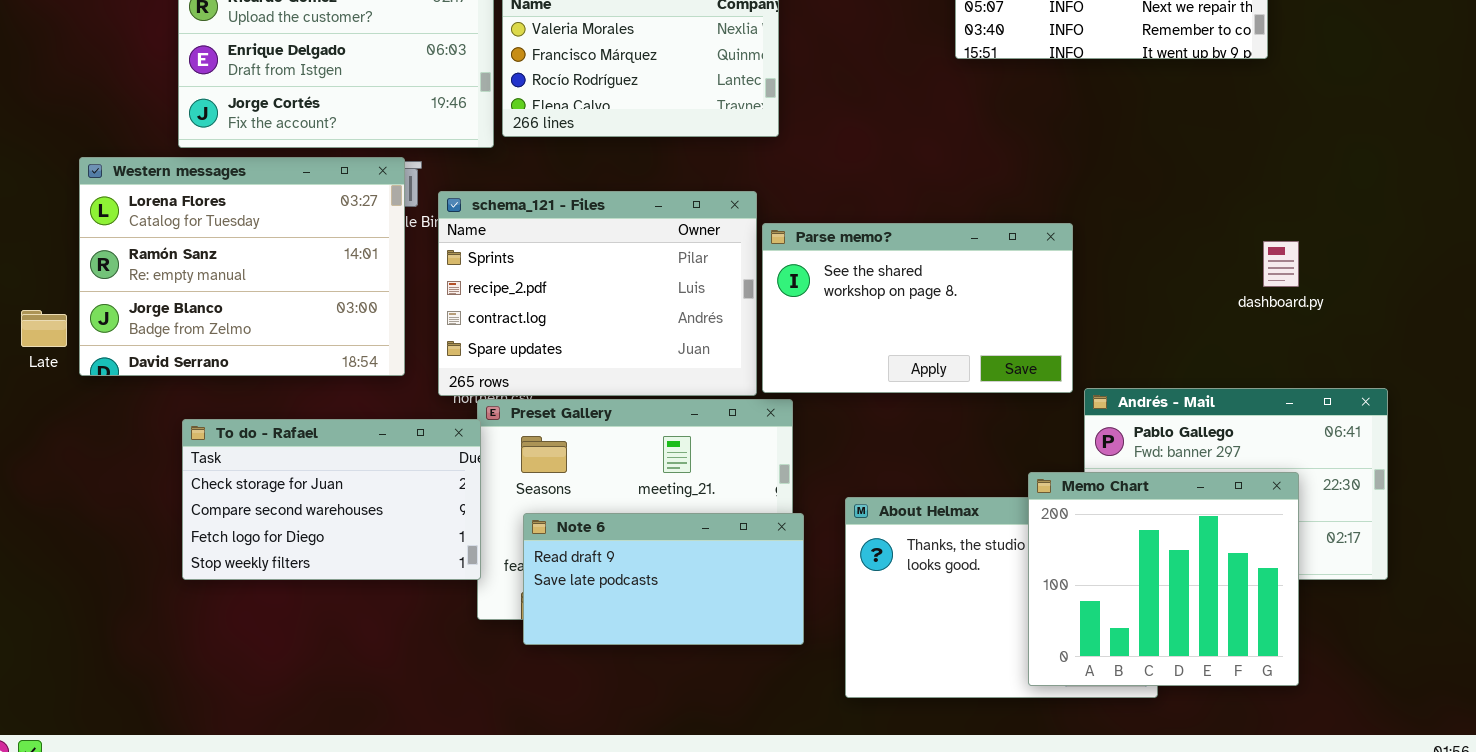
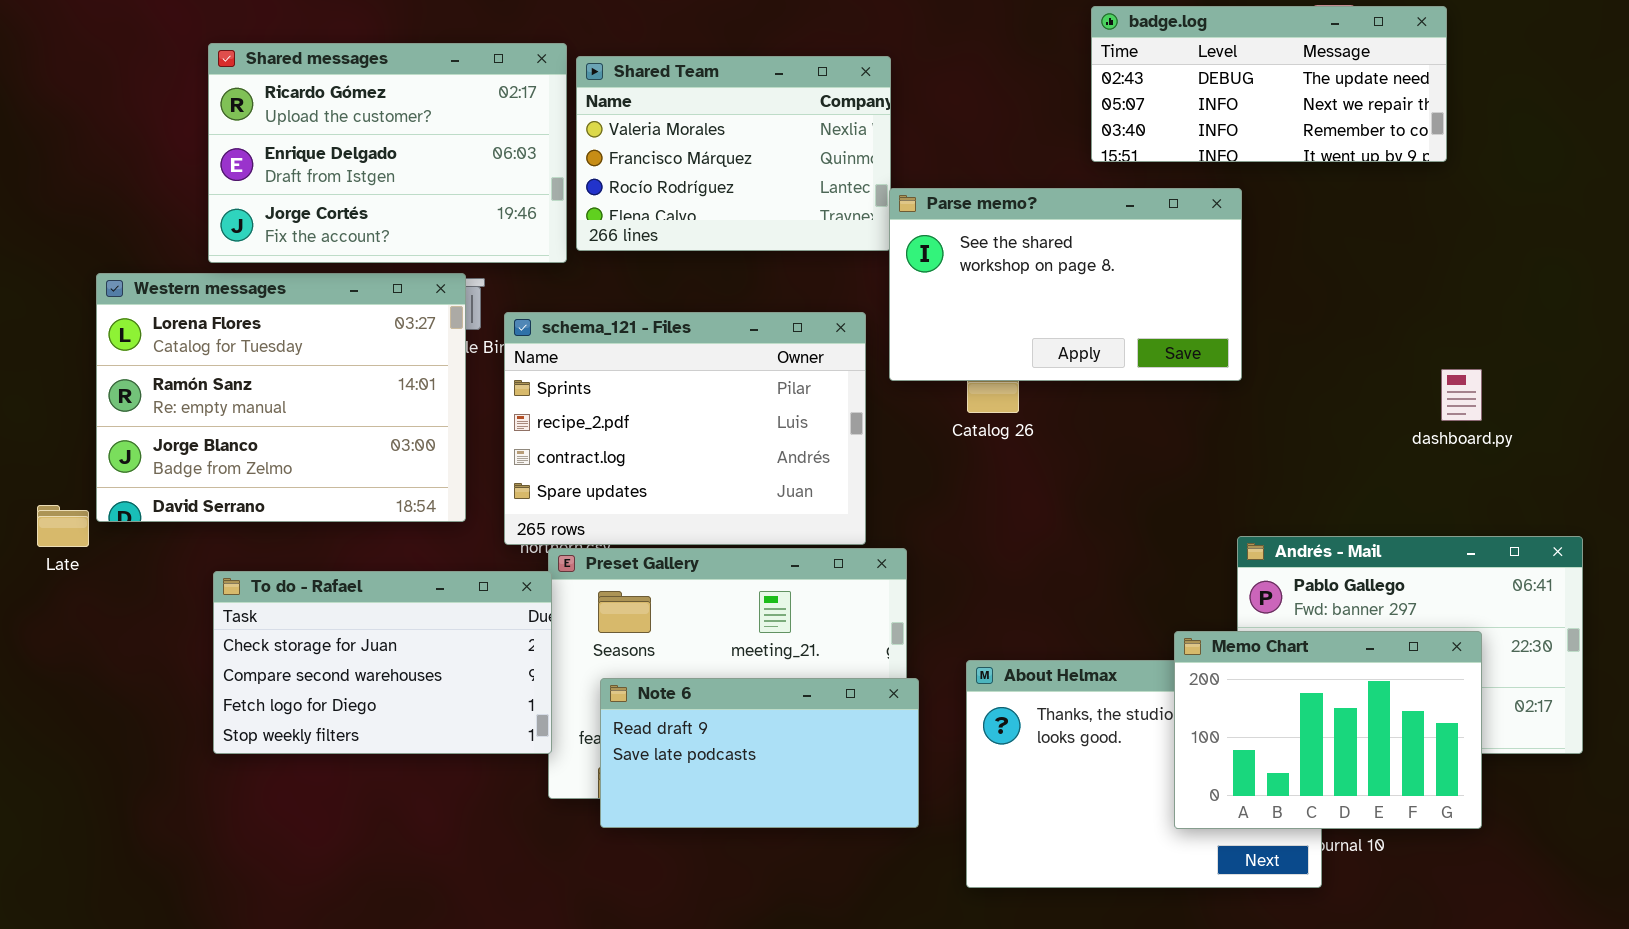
Parse memo?: [762,223,1073,393] -> [889,188,1242,381], moved
Late: [21,310,67,347] -> [37,505,89,547], moved
Memo Chart: [1028,472,1299,686] -> [1174,631,1482,829], resized

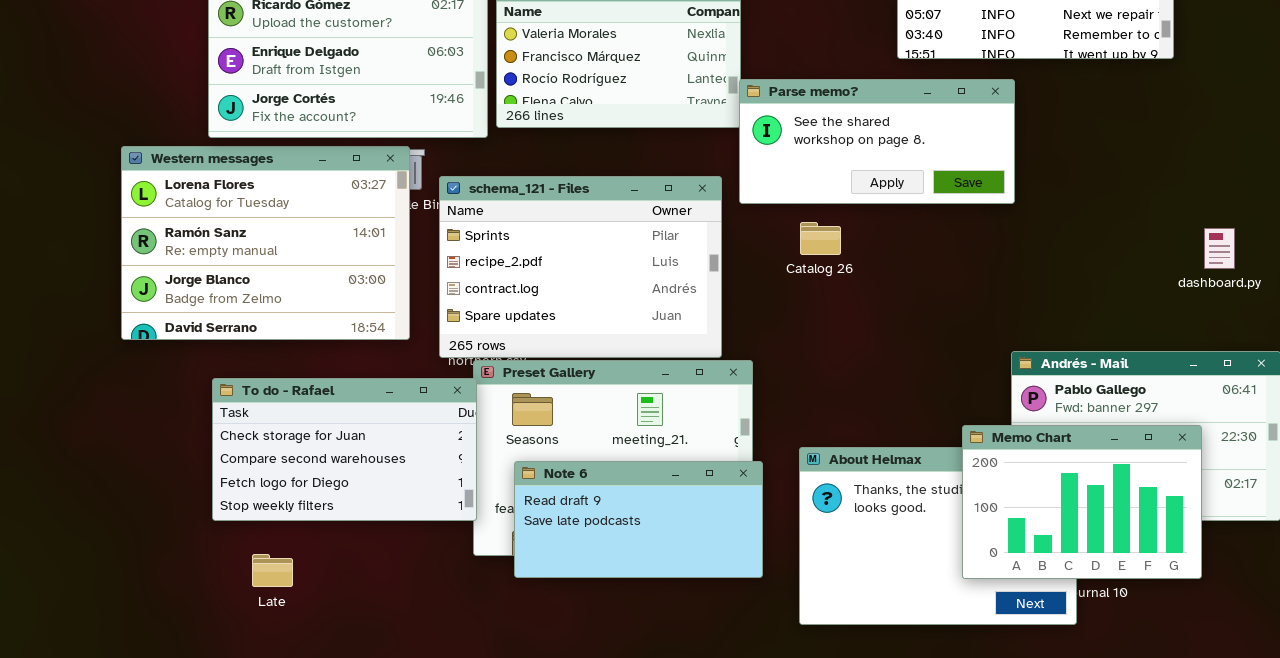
Parse memo?: [889,188,1242,381] -> [739,79,1015,204], resized
dashboard.py: [1441,369,1482,421] -> [1204,228,1235,269], moved
Late: [37,505,89,547] -> [252,554,293,587], moved

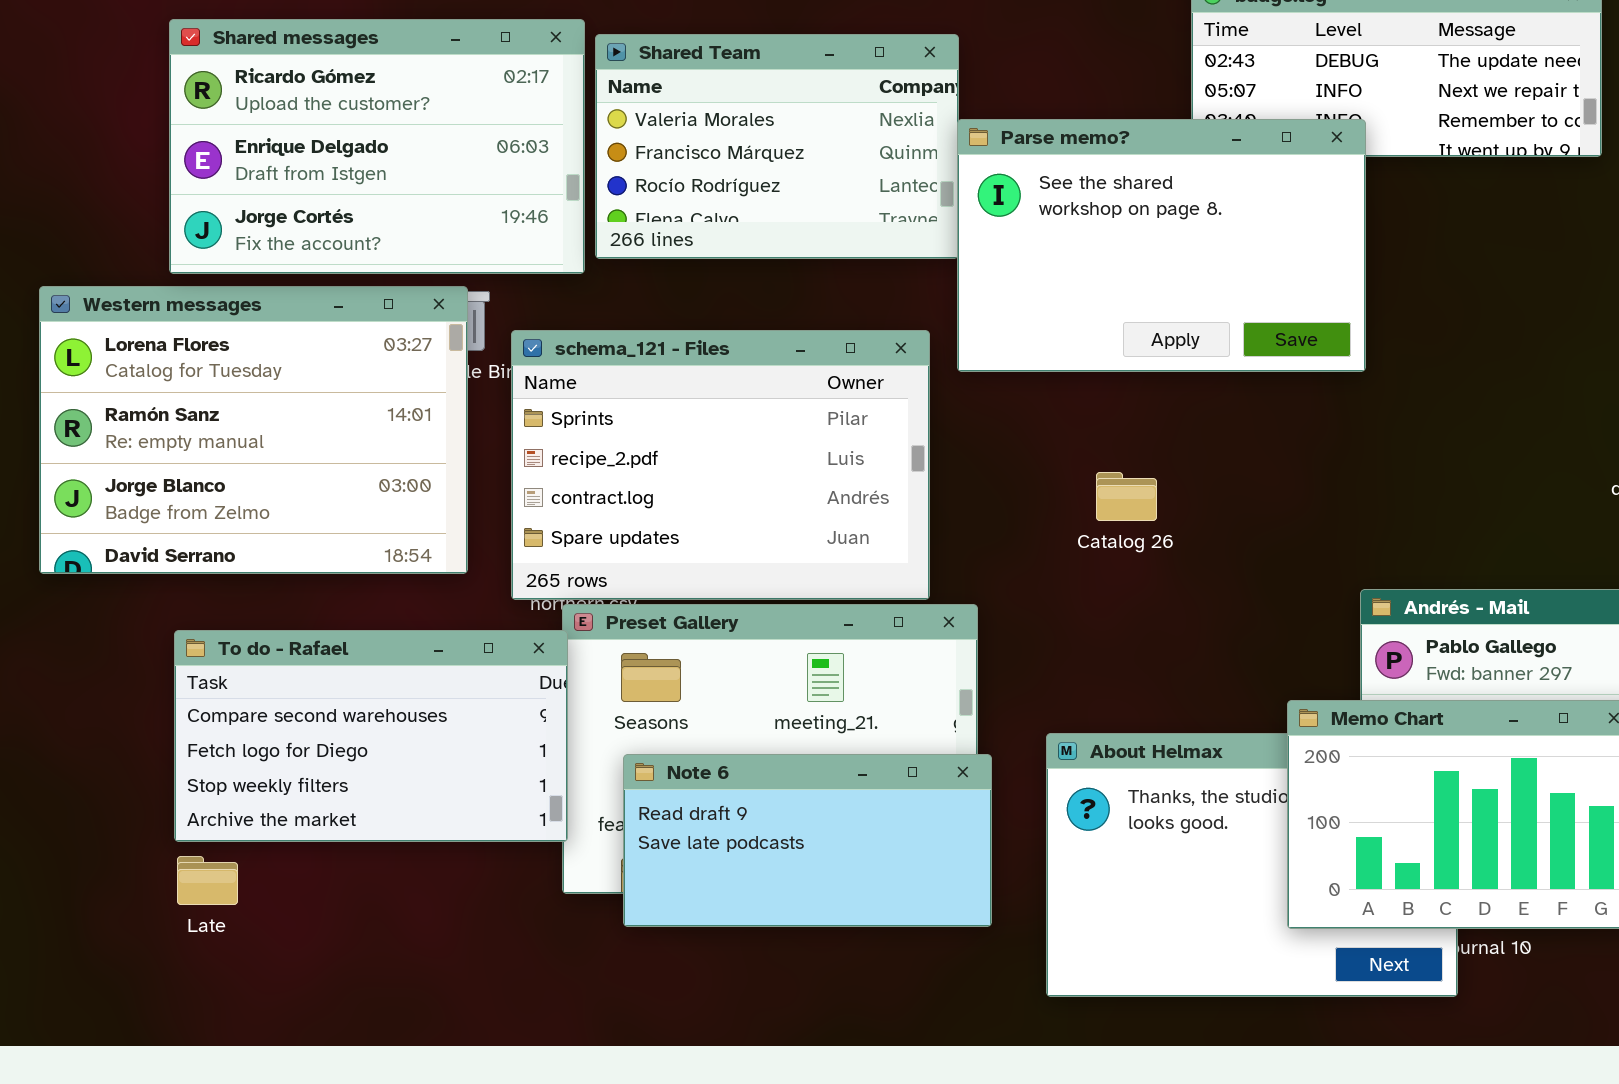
Parse memo?: [739,79,1015,204] -> [957,119,1366,372], resized
Catalog 26: [800,222,841,255] -> [1096,472,1157,521], moved
To do - Rafael: [212,378,477,521] -> [174,630,568,842], scrolled down 1 row
Late: [252,554,293,587] -> [177,856,238,905], moved

